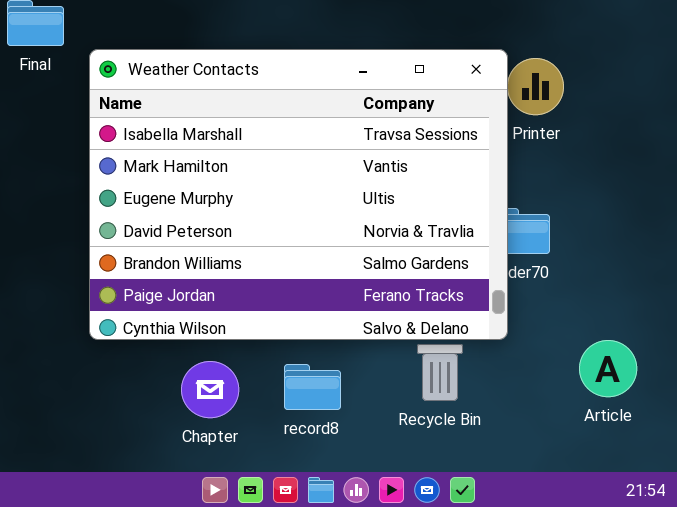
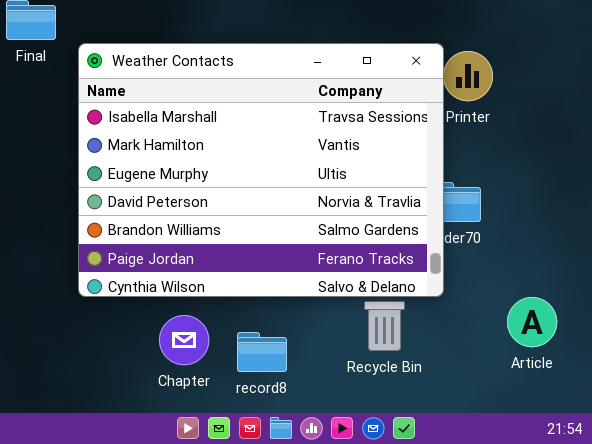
record8: [284,364,341,410] -> [237,332,287,372], moved

